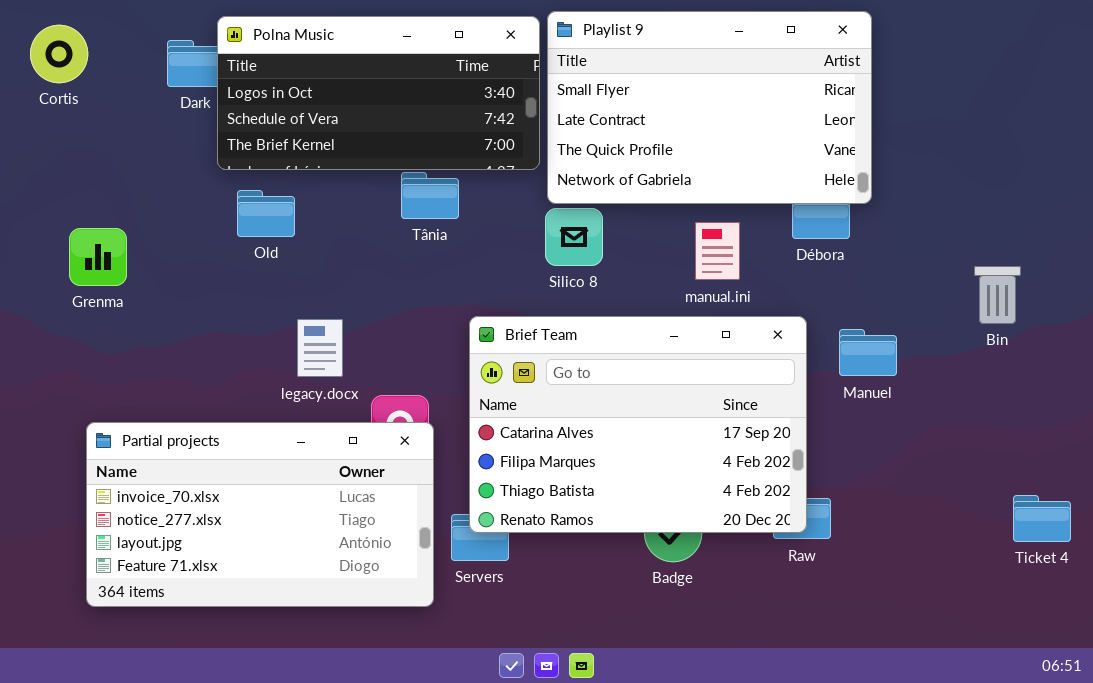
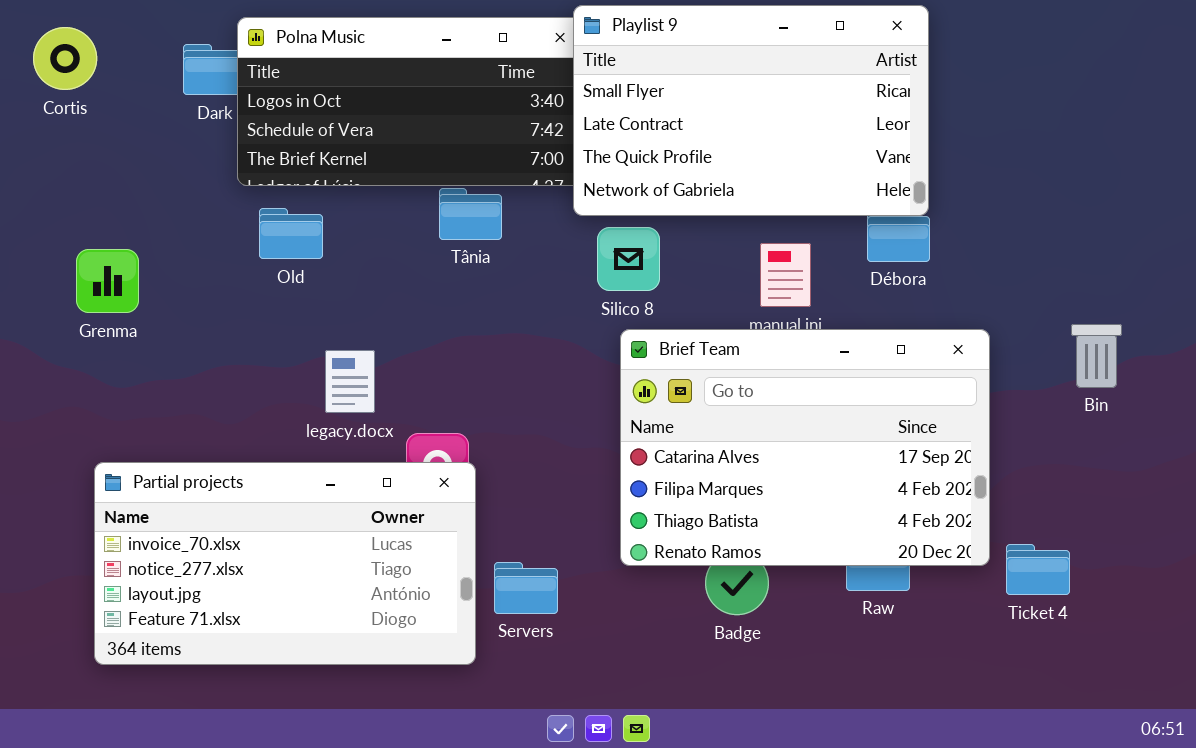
Playlist 9: [547,11,872,204] -> [573,5,929,216], moved
Bin: [974,266,1021,324] -> [1071,324,1122,388], moved
Brief Team: [469,316,807,533] -> [620,329,990,566], moved
Ticket 4: [1013,495,1071,542] -> [1006,544,1070,595], moved

